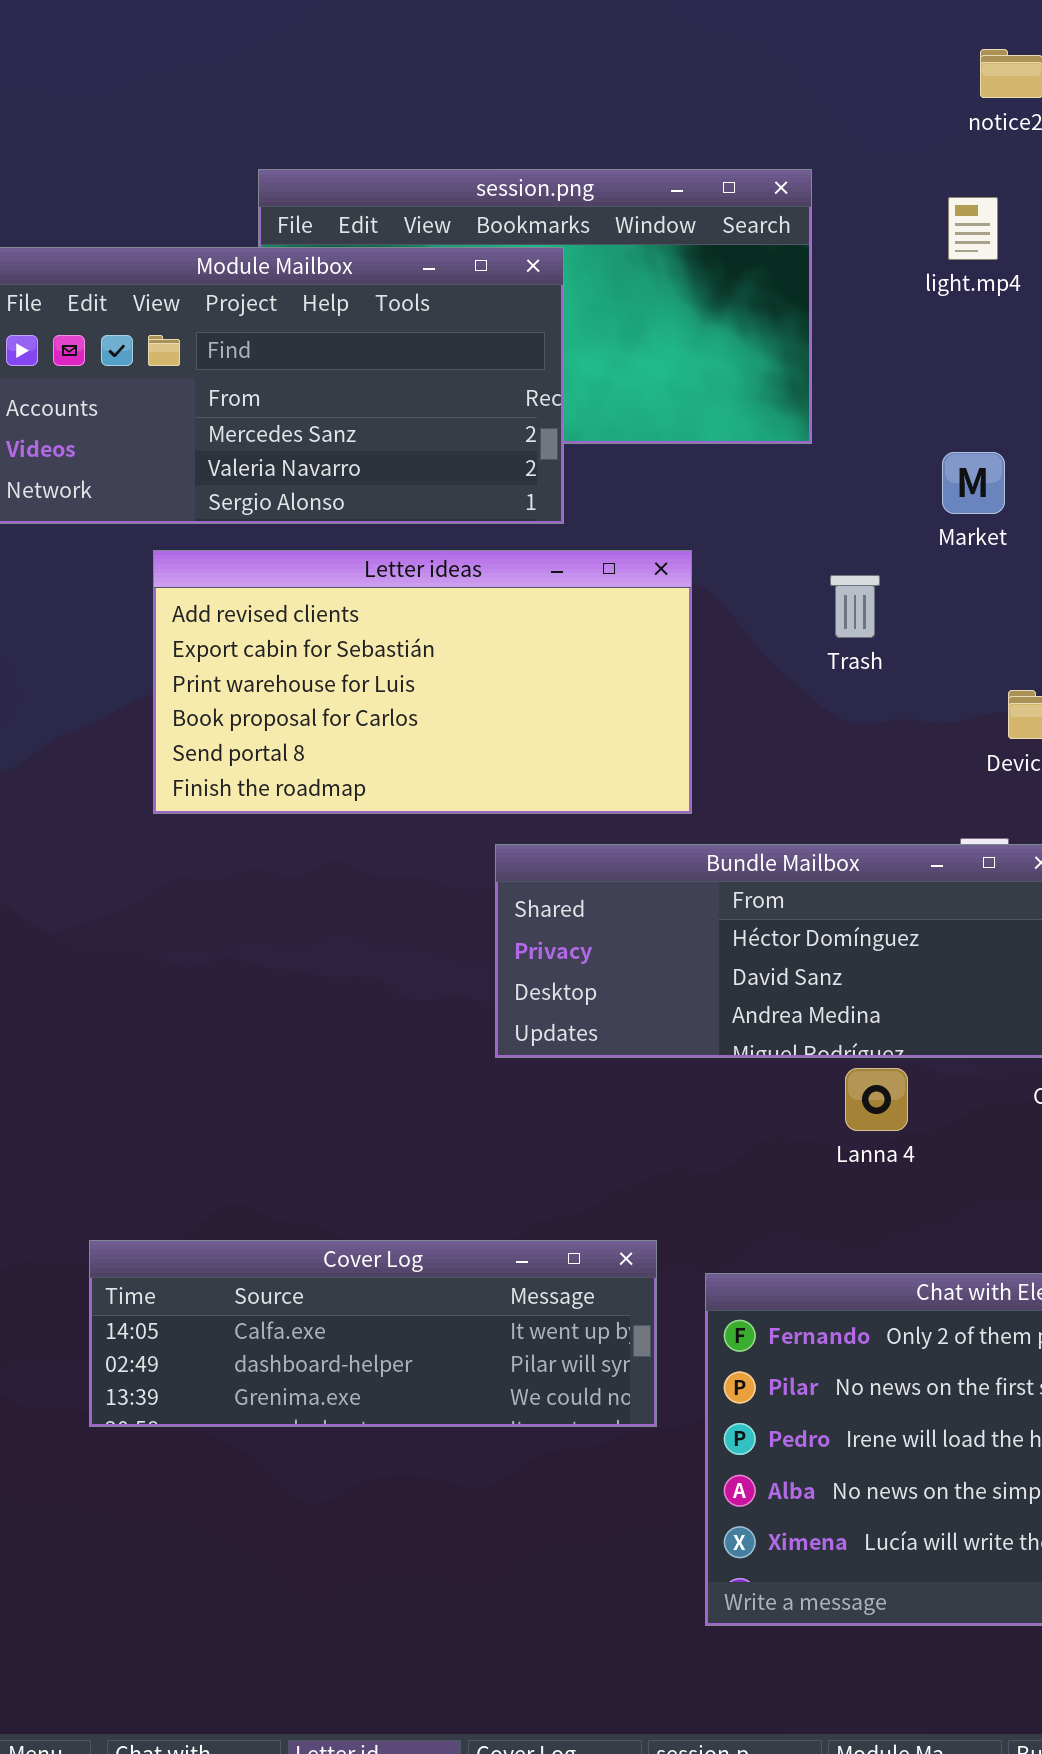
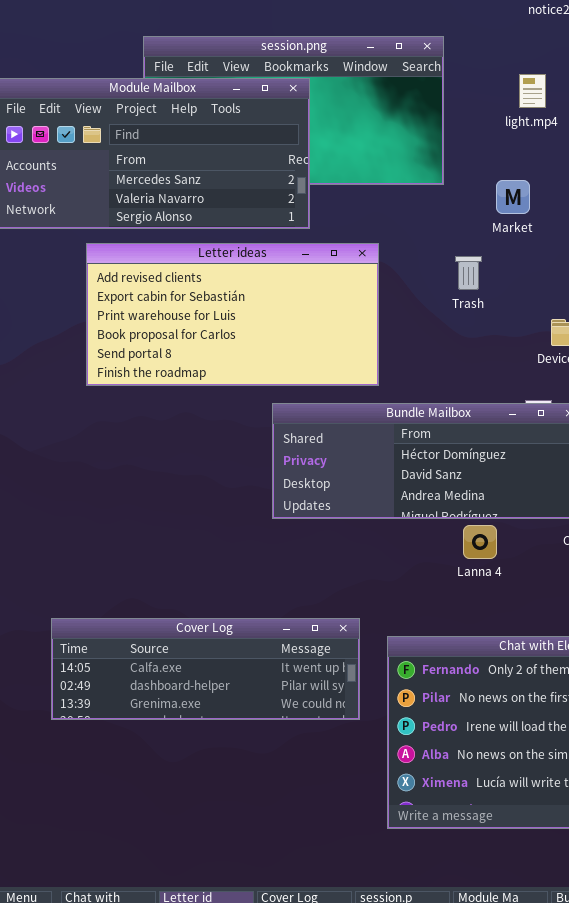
light.mp4: [948,197,998,260] -> [519,74,546,108], moved
Market: [942,452,1005,514] -> [496,180,530,214], moved

